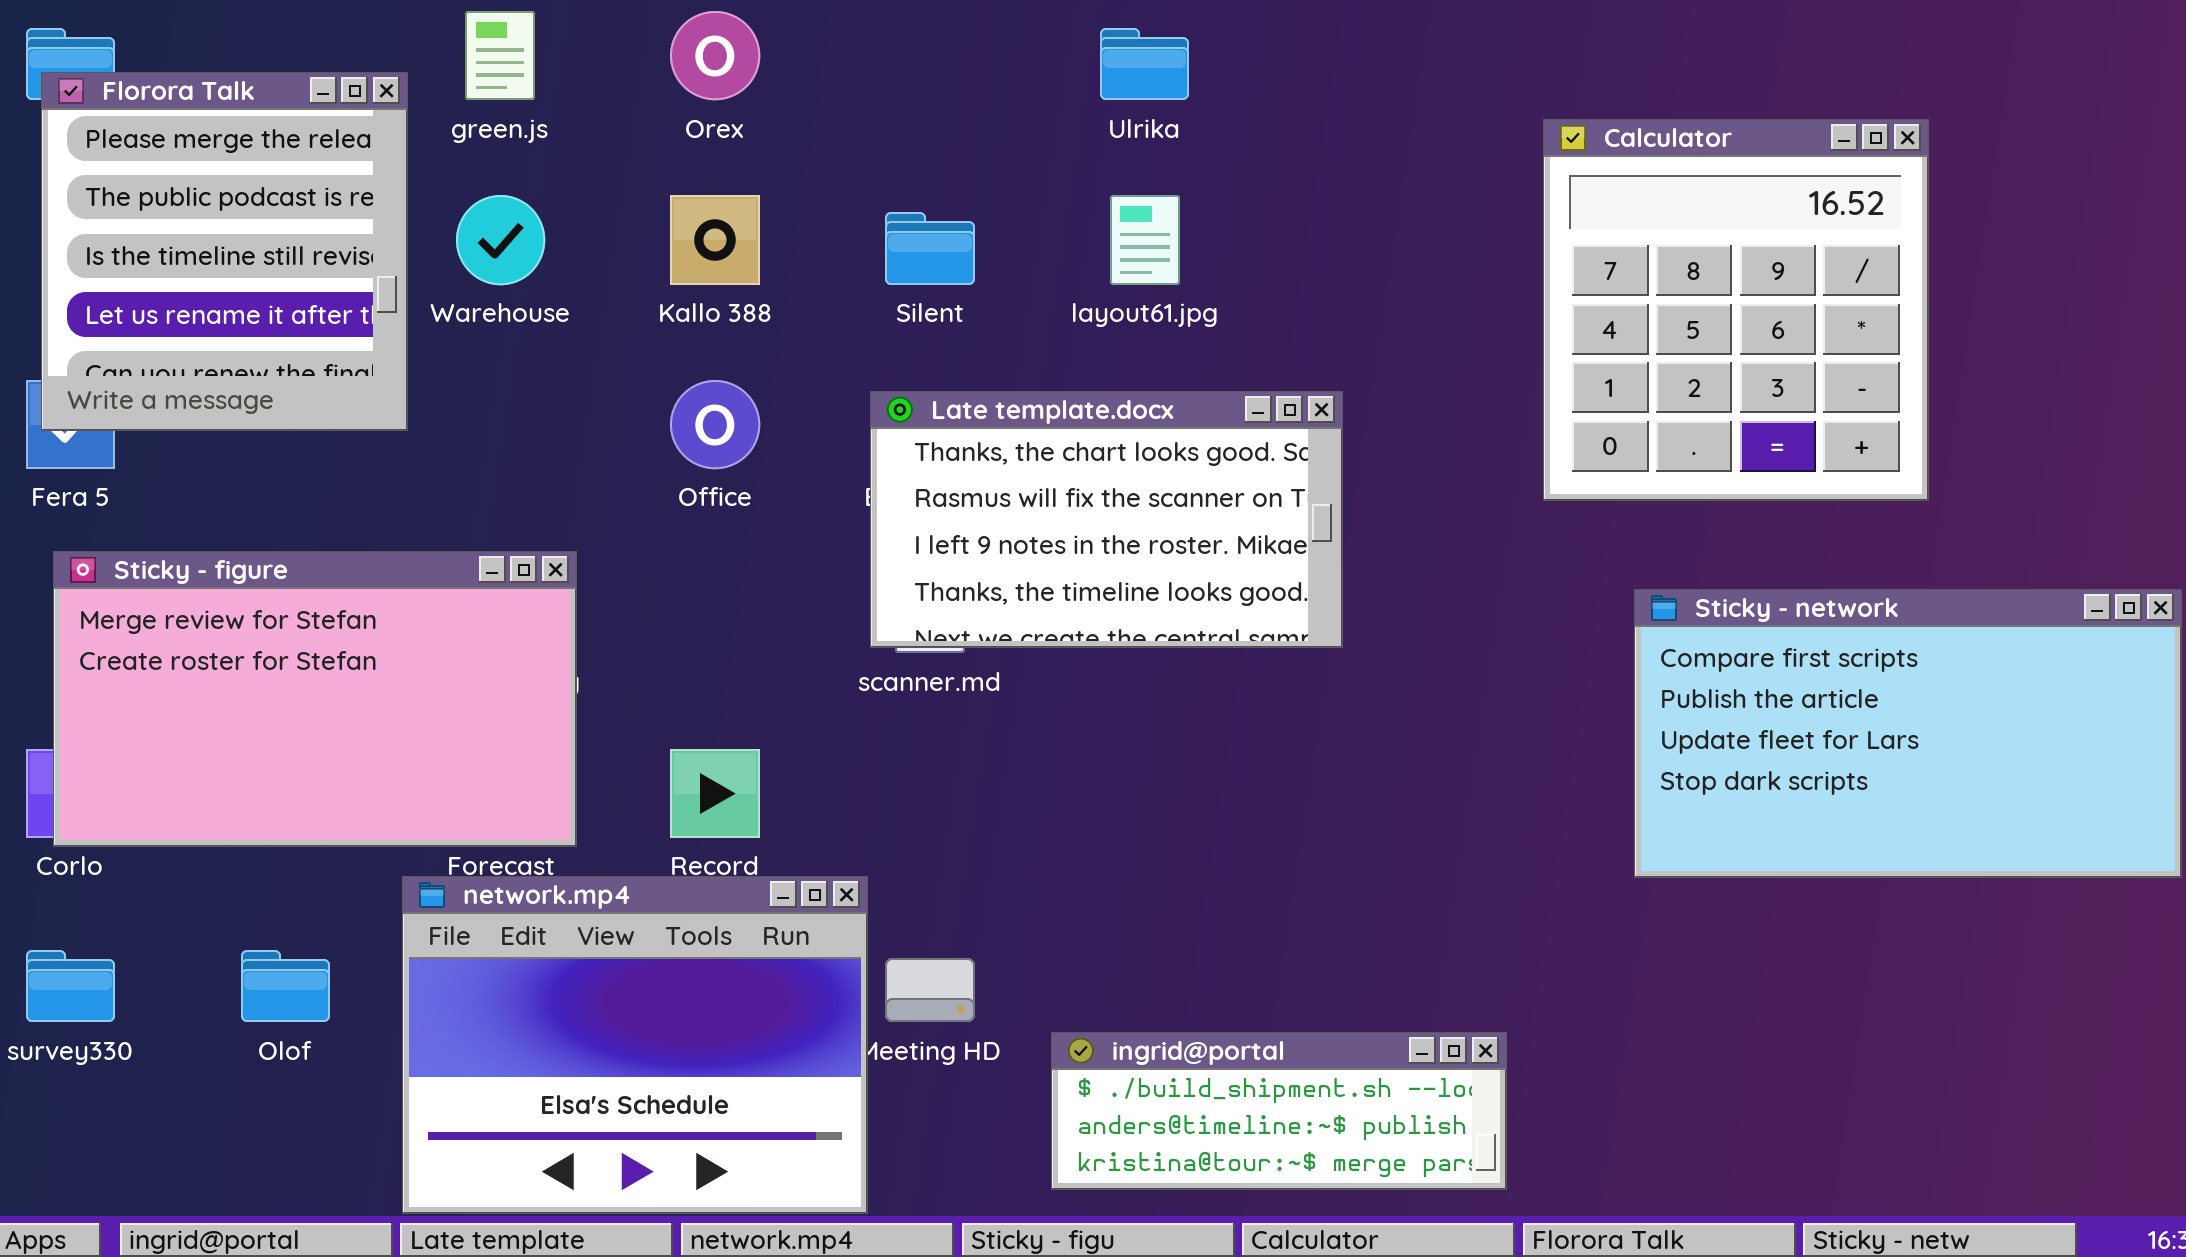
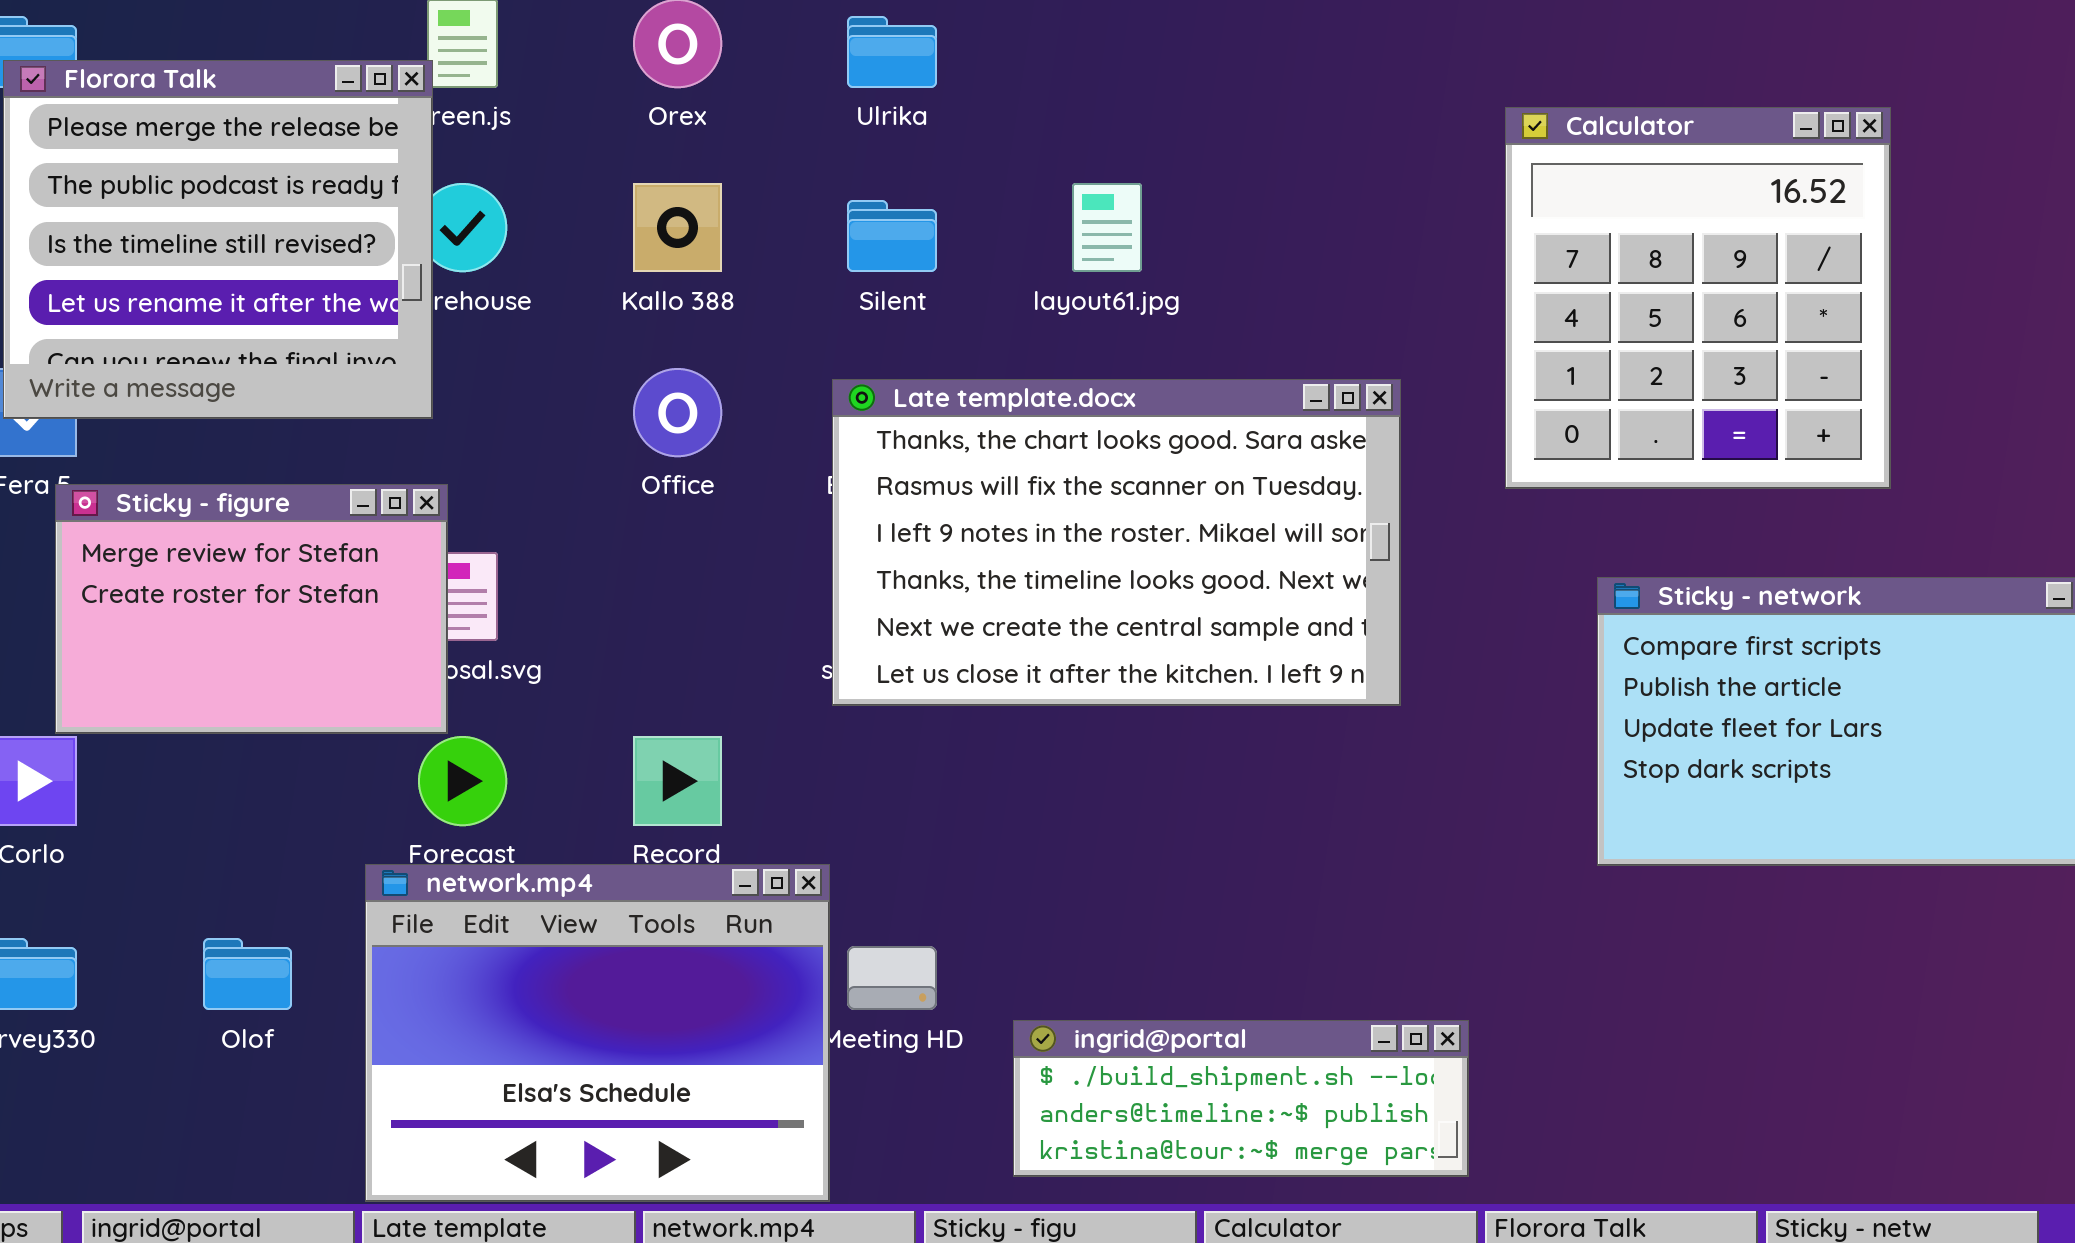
Ulrika: [1100,28,1189,100] -> [847,16,937,88], moved
Florora Talk: [41,72,408,431] -> [3,60,433,419], resized
Late template.docx: [870,391,1343,648] -> [832,379,1401,706], resized
Sticky - figure: [53,551,577,847] -> [55,484,448,734], moved, resized

